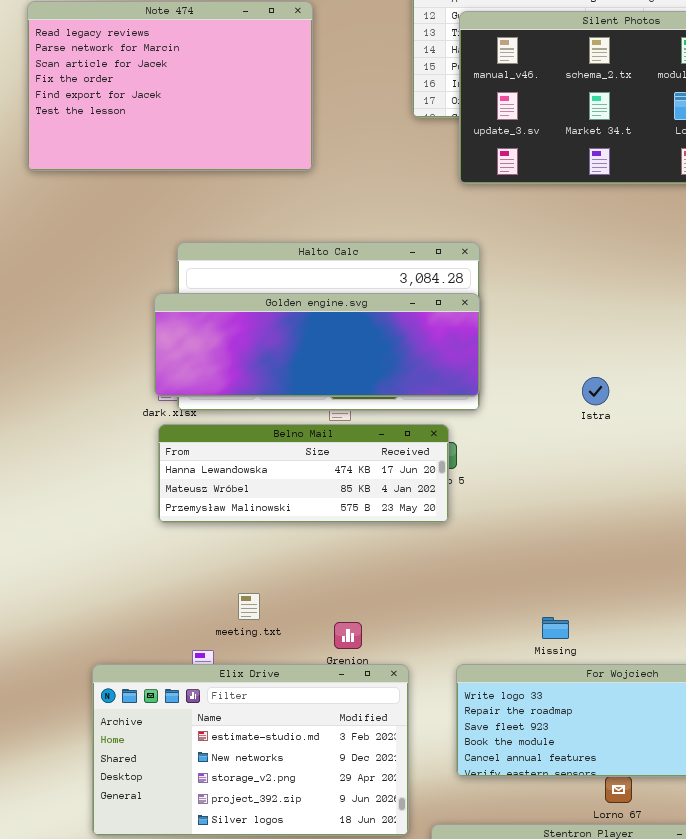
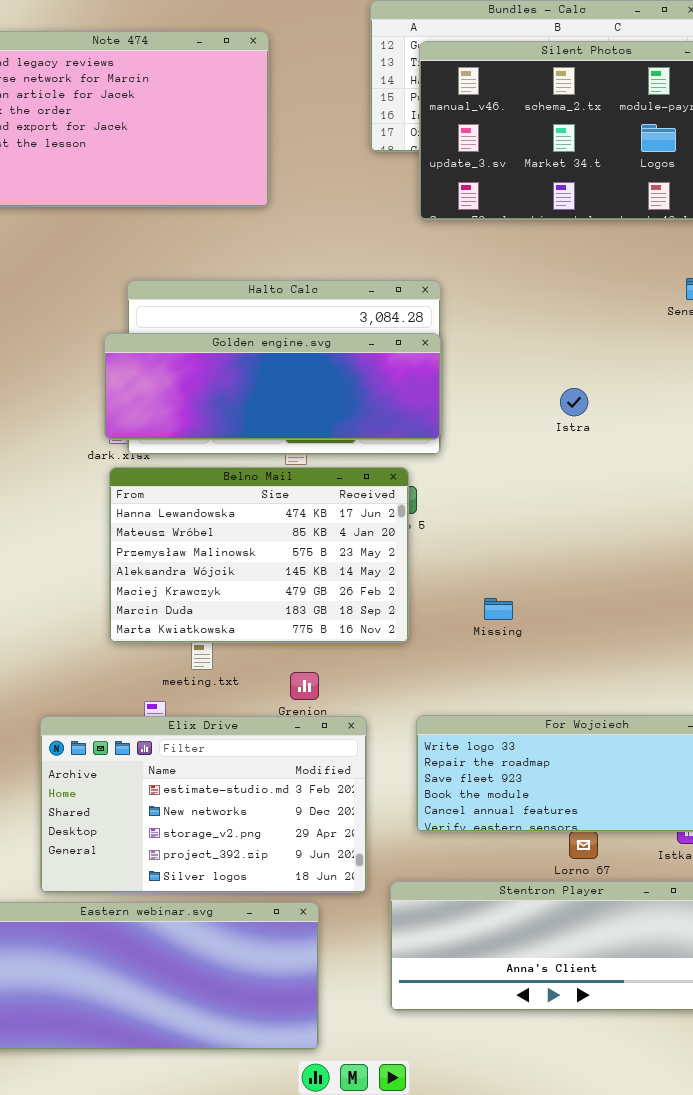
Istra: [582,377,609,405] -> [560,388,588,416], moved
Belno Mail: [158,424,449,523] -> [109,467,409,643], resized
Missing: [542,617,569,639] -> [484,598,513,620], moved

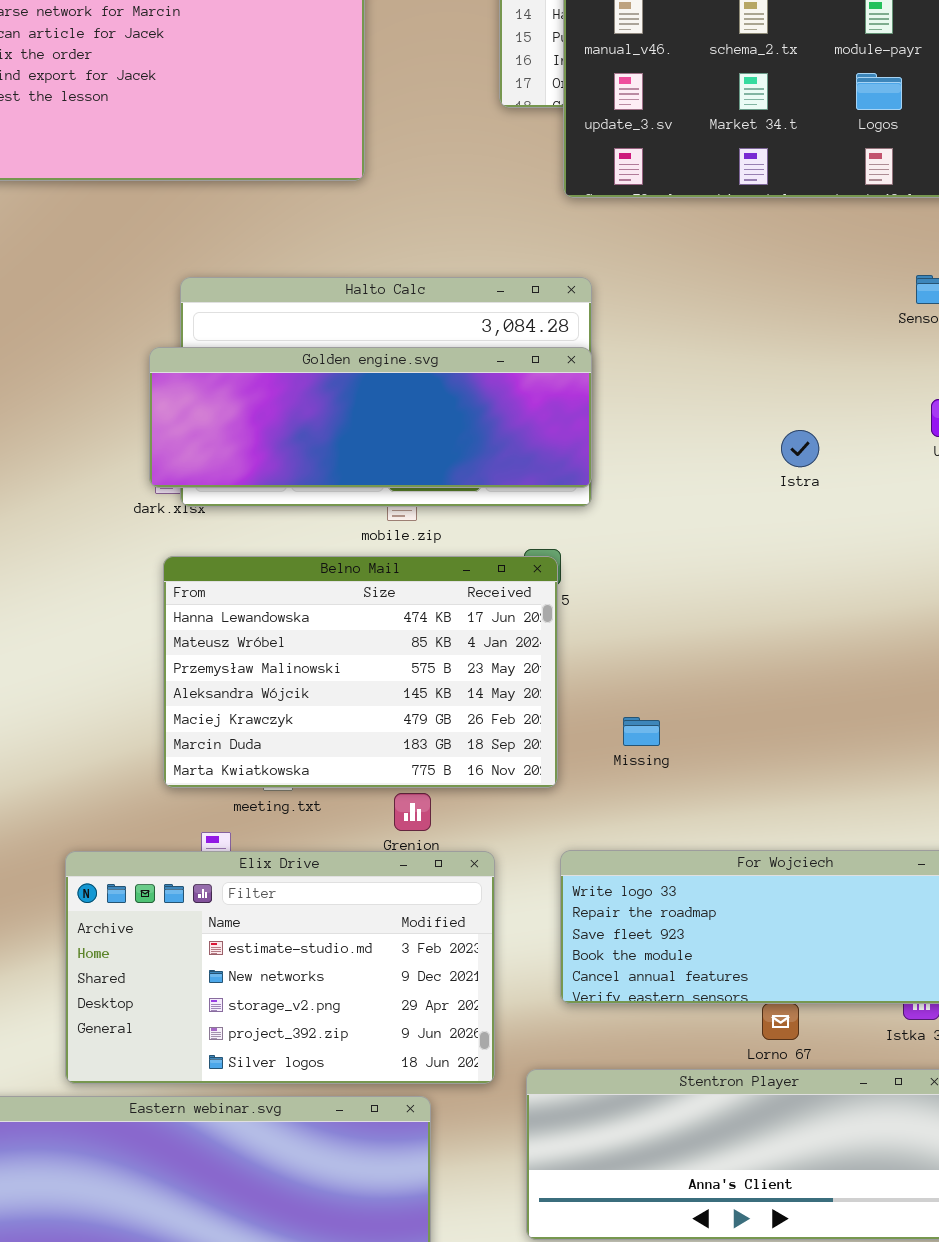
Istra: [560,388,588,416] -> [781,430,819,467], moved
Belno Mail: [109,467,409,643] -> [163,556,558,788], moved
Missing: [484,598,513,620] -> [623,717,660,746], moved

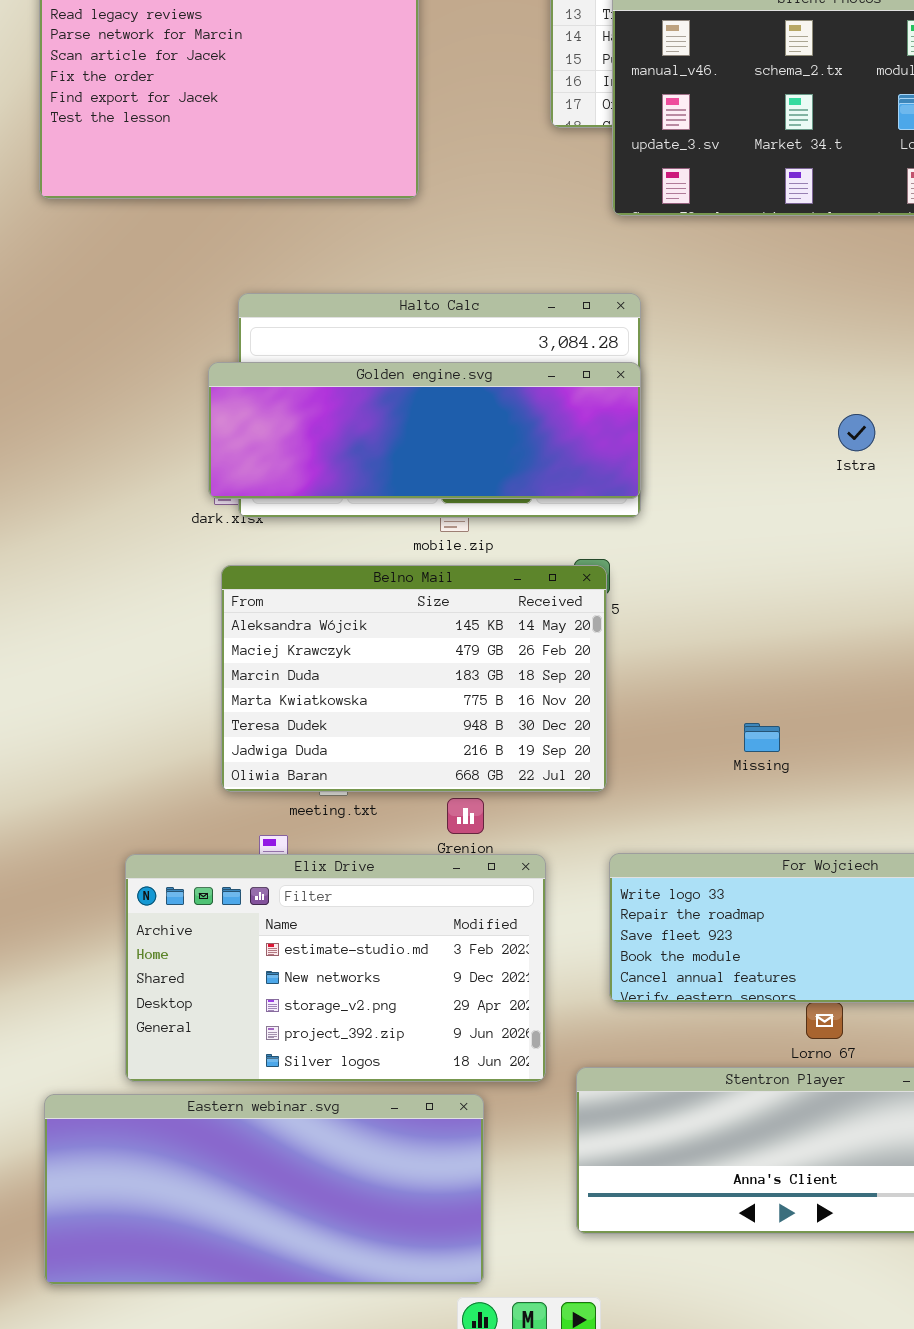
Istra: [781,430,819,467] -> [838,414,875,451], moved
Belno Mail: [163,556,558,788] -> [221,565,607,792], scrolled down 3 rows
Missing: [623,717,660,746] -> [744,723,780,752], moved

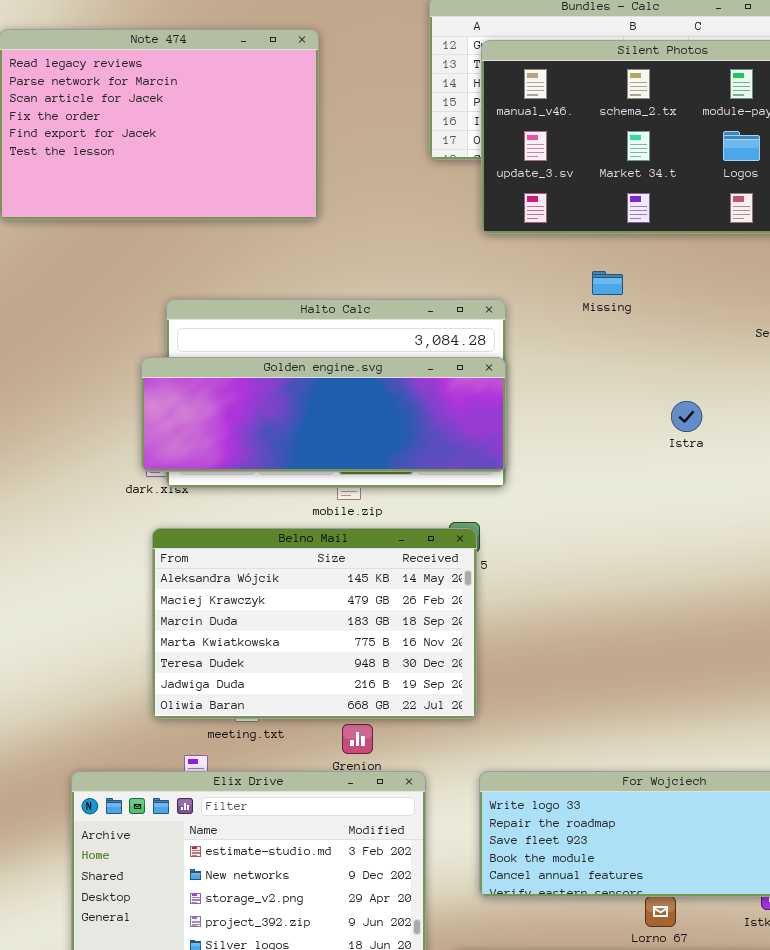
Missing: [744,723,780,752] -> [592,271,623,295], moved

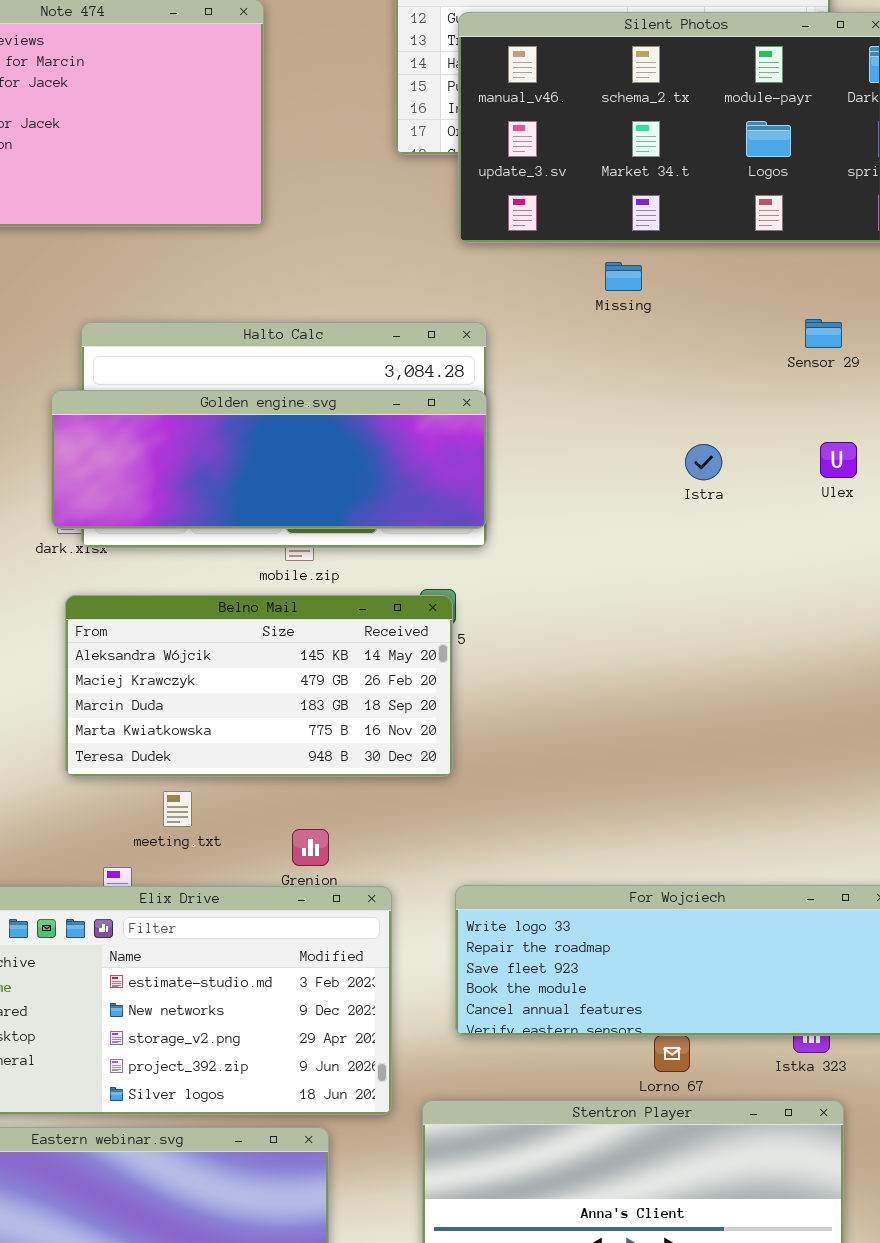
Missing: [592,271,623,295] -> [605,262,642,291], moved
Belno Mail: [152,528,477,719] -> [65,595,453,777], resized

